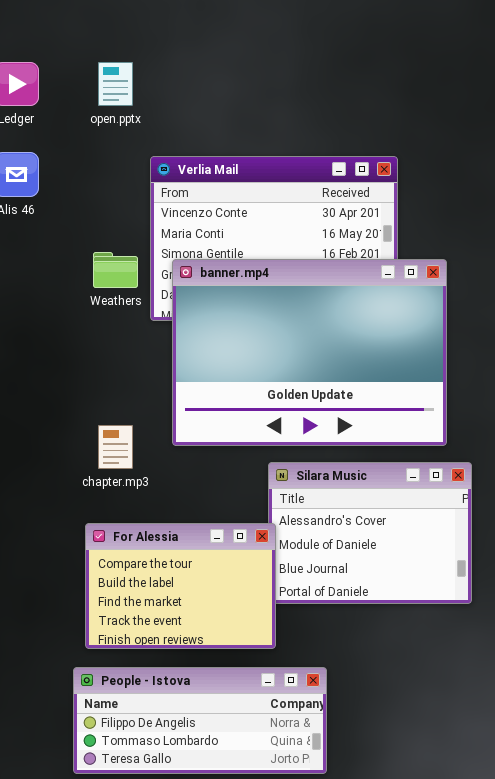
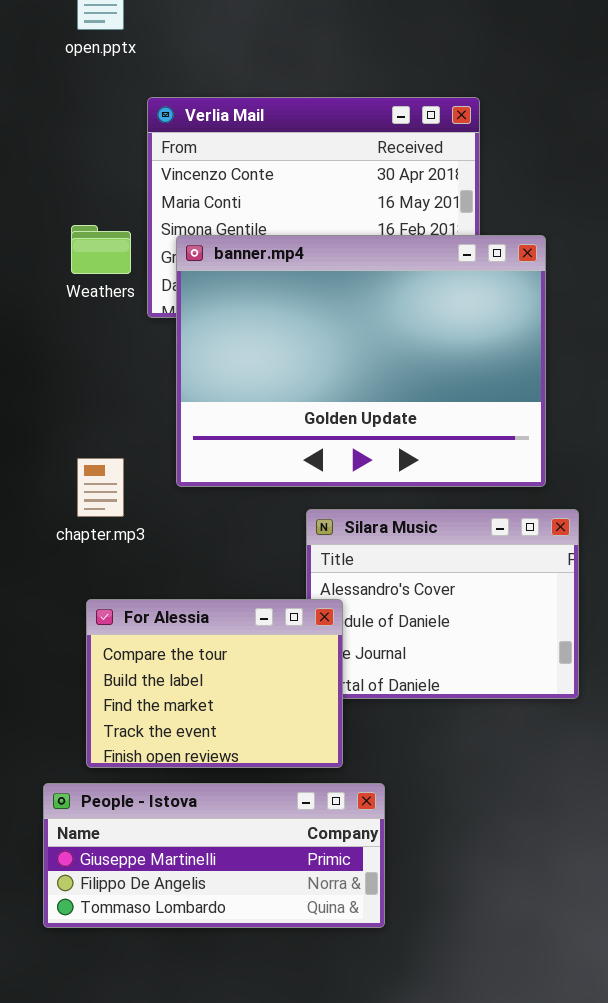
For Alessia: [85,523,276,649] -> [86,599,343,768], moved
People - Istova: [73,667,327,774] -> [43,783,385,928], scrolled up 1 row

